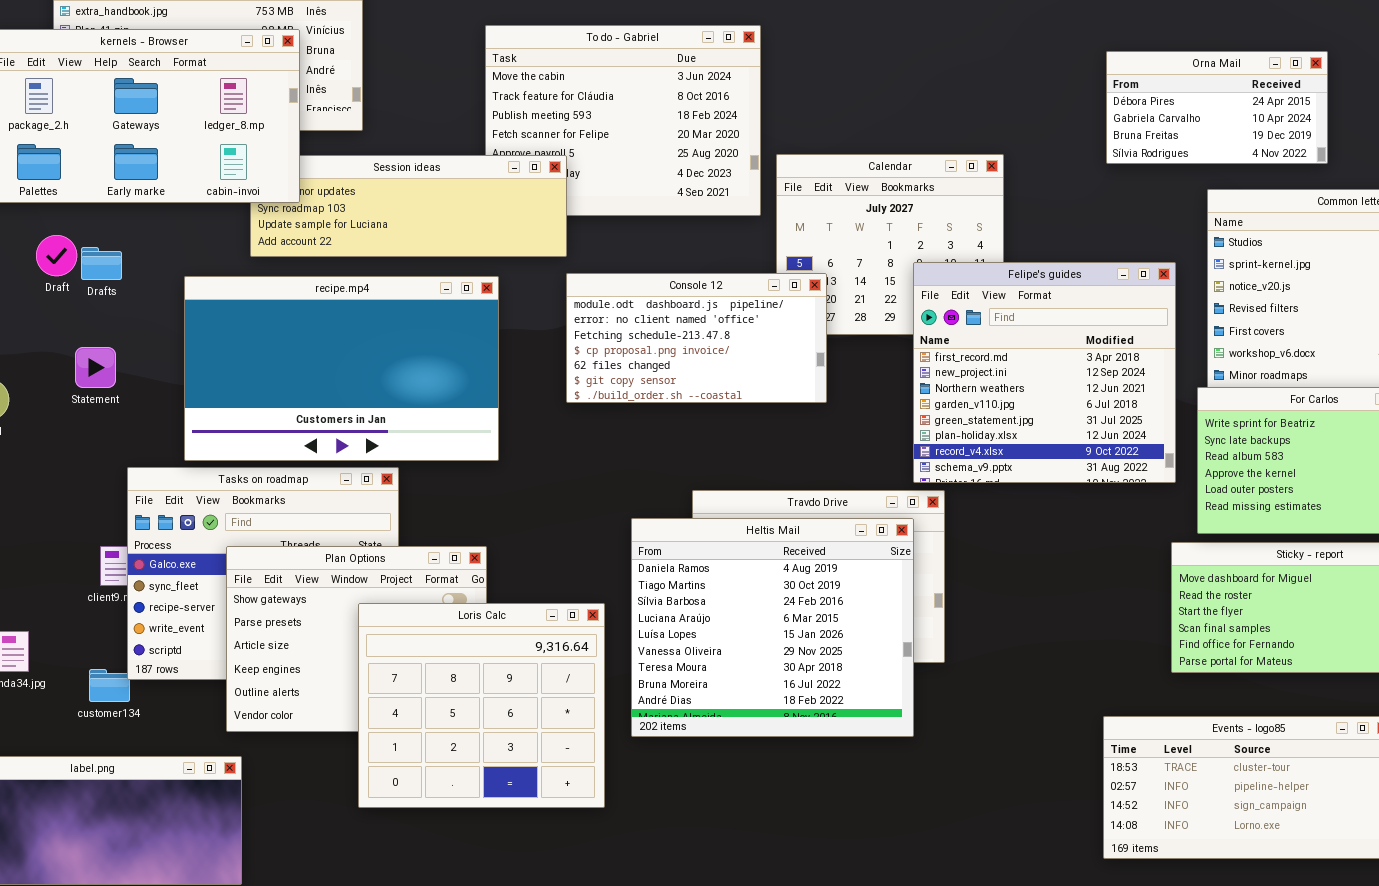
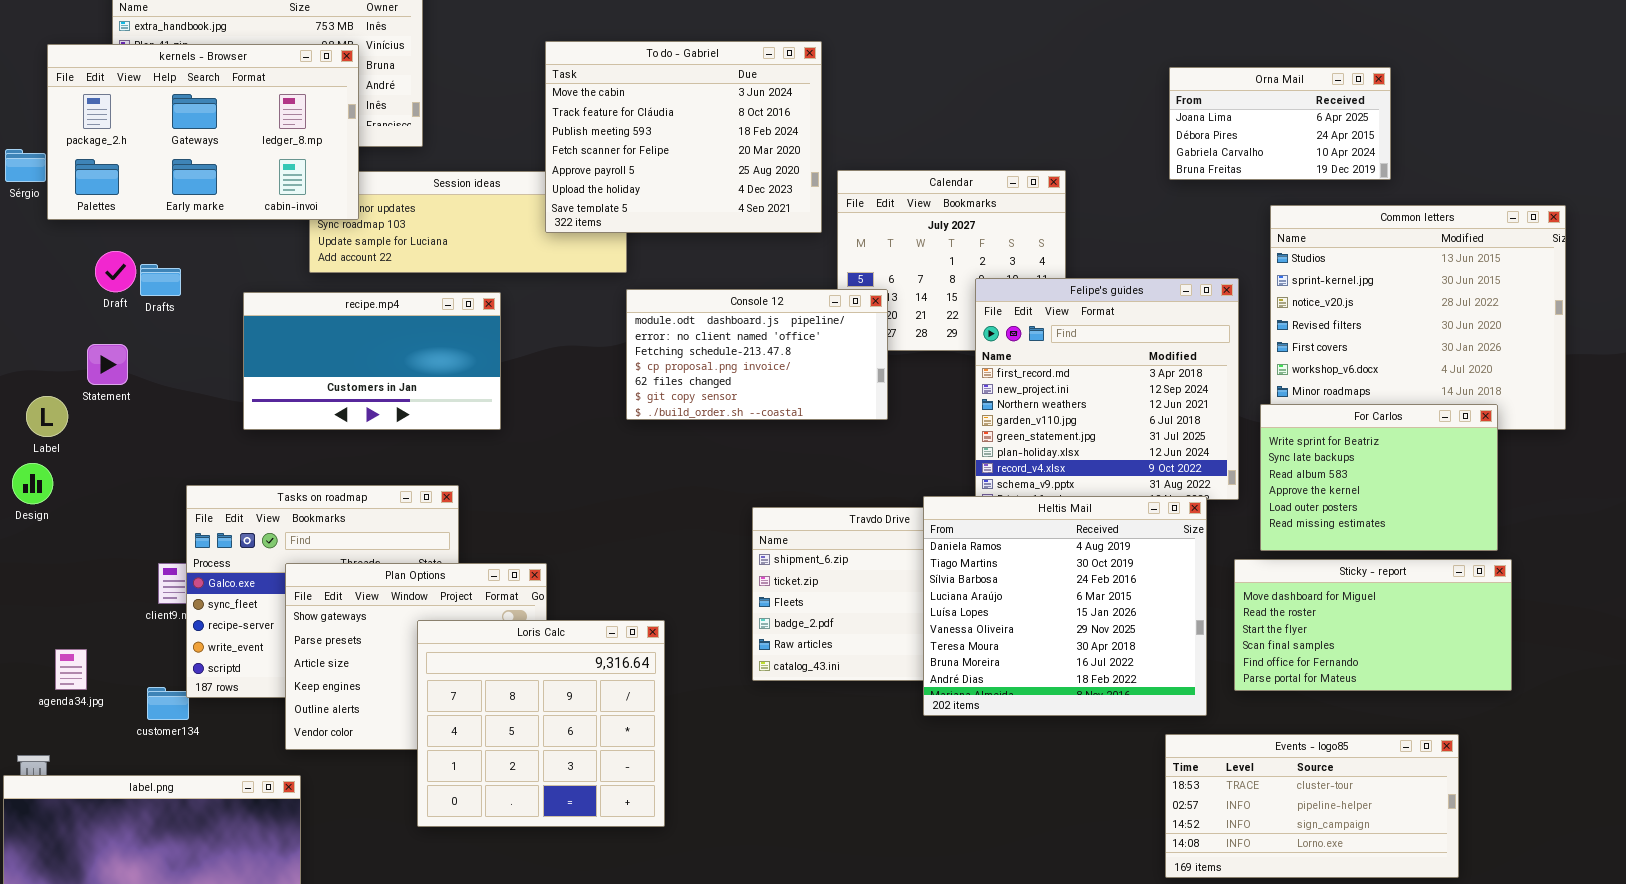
To do - Gabriel: [485,25,761,216] -> [545,41,822,233], raised
Orna Mail: [1106,51,1328,164] -> [1169,67,1391,180], scrolled up 1 row
recipe.mp4: [184,276,499,461] -> [243,292,501,430], resized
Statement: [75,347,116,388] -> [87,344,128,385], moved
Heltis Mail: [631,518,914,737] -> [923,496,1207,716], moved

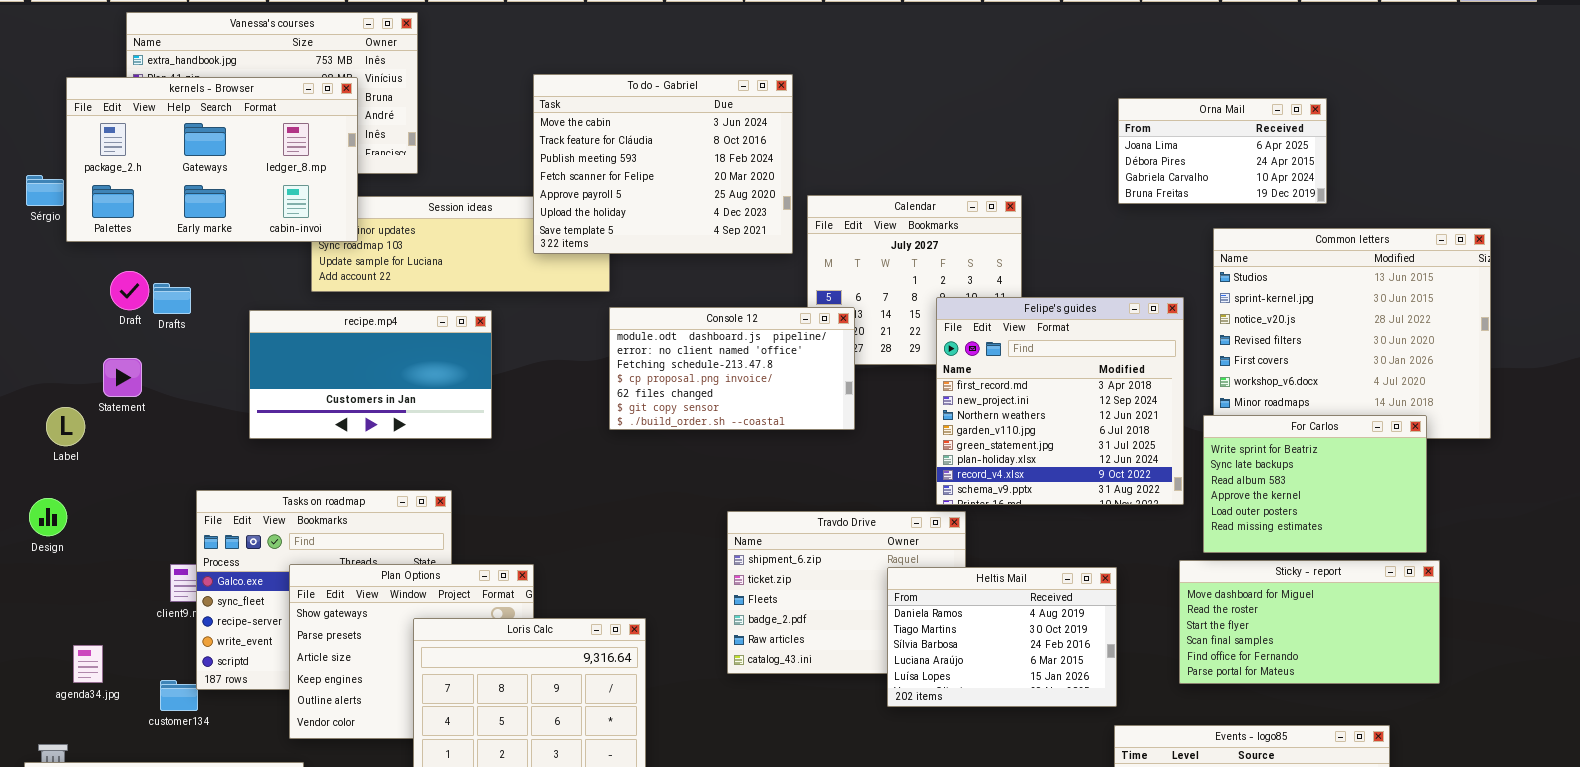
Design: [12,463,53,504] -> [29,498,67,536], moved
Heltis Mail: [923,496,1207,716] -> [887,567,1117,707], resized

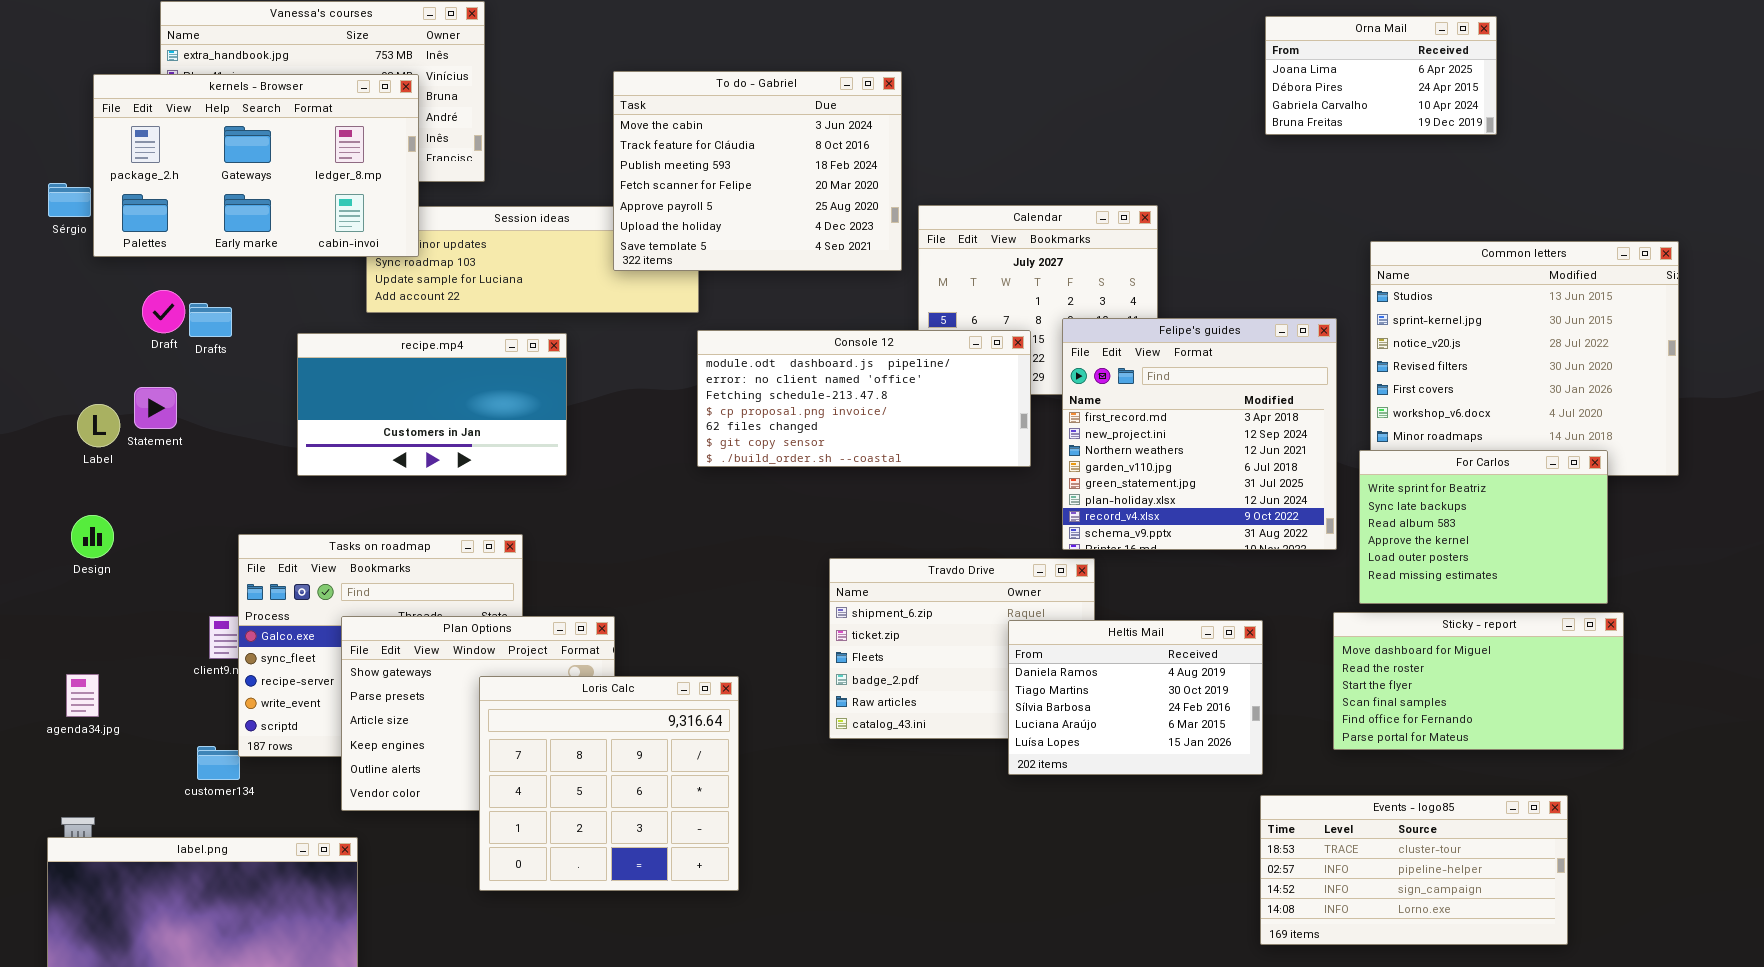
Orna Mail: [1118,98,1327,204] -> [1265,16,1497,135], moved
Console 12: [609,307,855,430] -> [697,330,1031,467], resized
Label: [46,407,85,446] -> [77,404,120,447], moved
Design: [29,498,67,536] -> [71,515,114,558], moved
agenda34.jpg: [73,645,103,683] -> [66,674,99,717], moved

